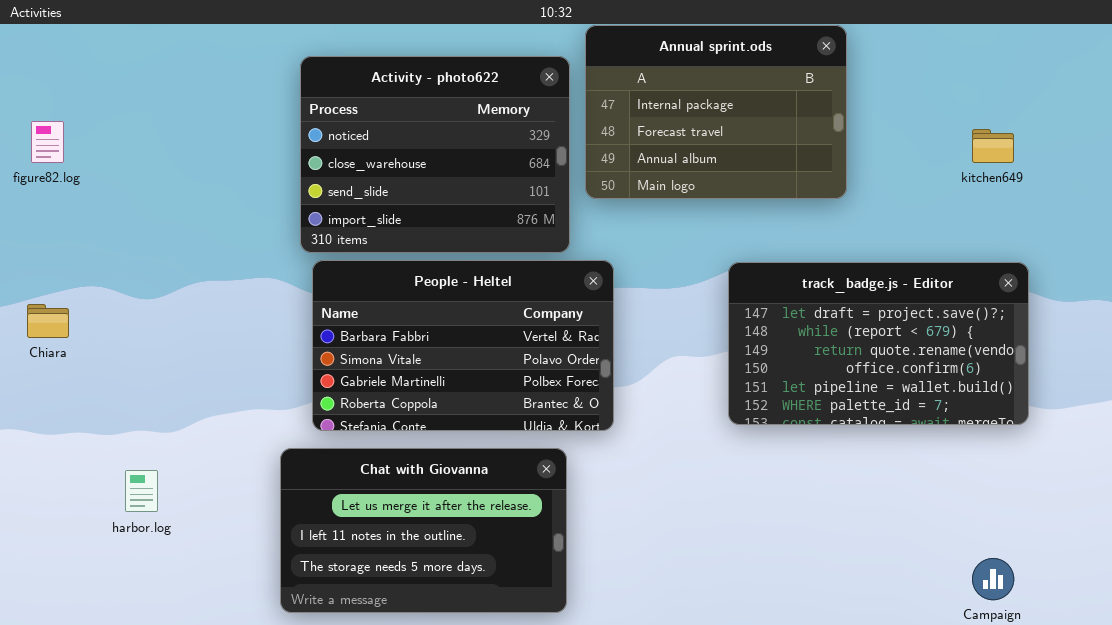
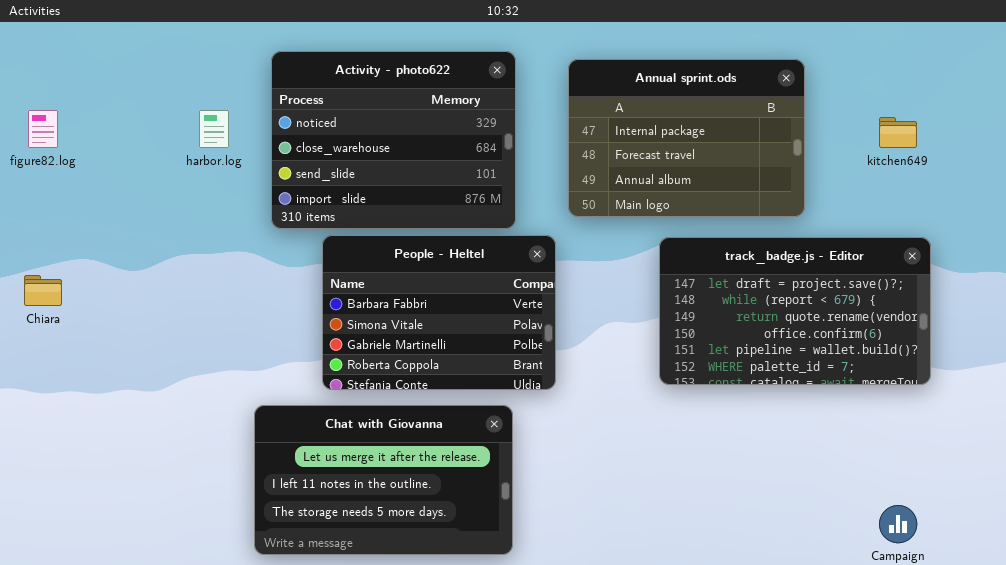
Annual sprint.ods: [585,25,847,199] -> [568,59,805,217], moved
People - Heltel: [312,260,614,431] -> [322,235,556,390], resized
harbor.log: [125,470,158,512] -> [199,110,229,148], moved

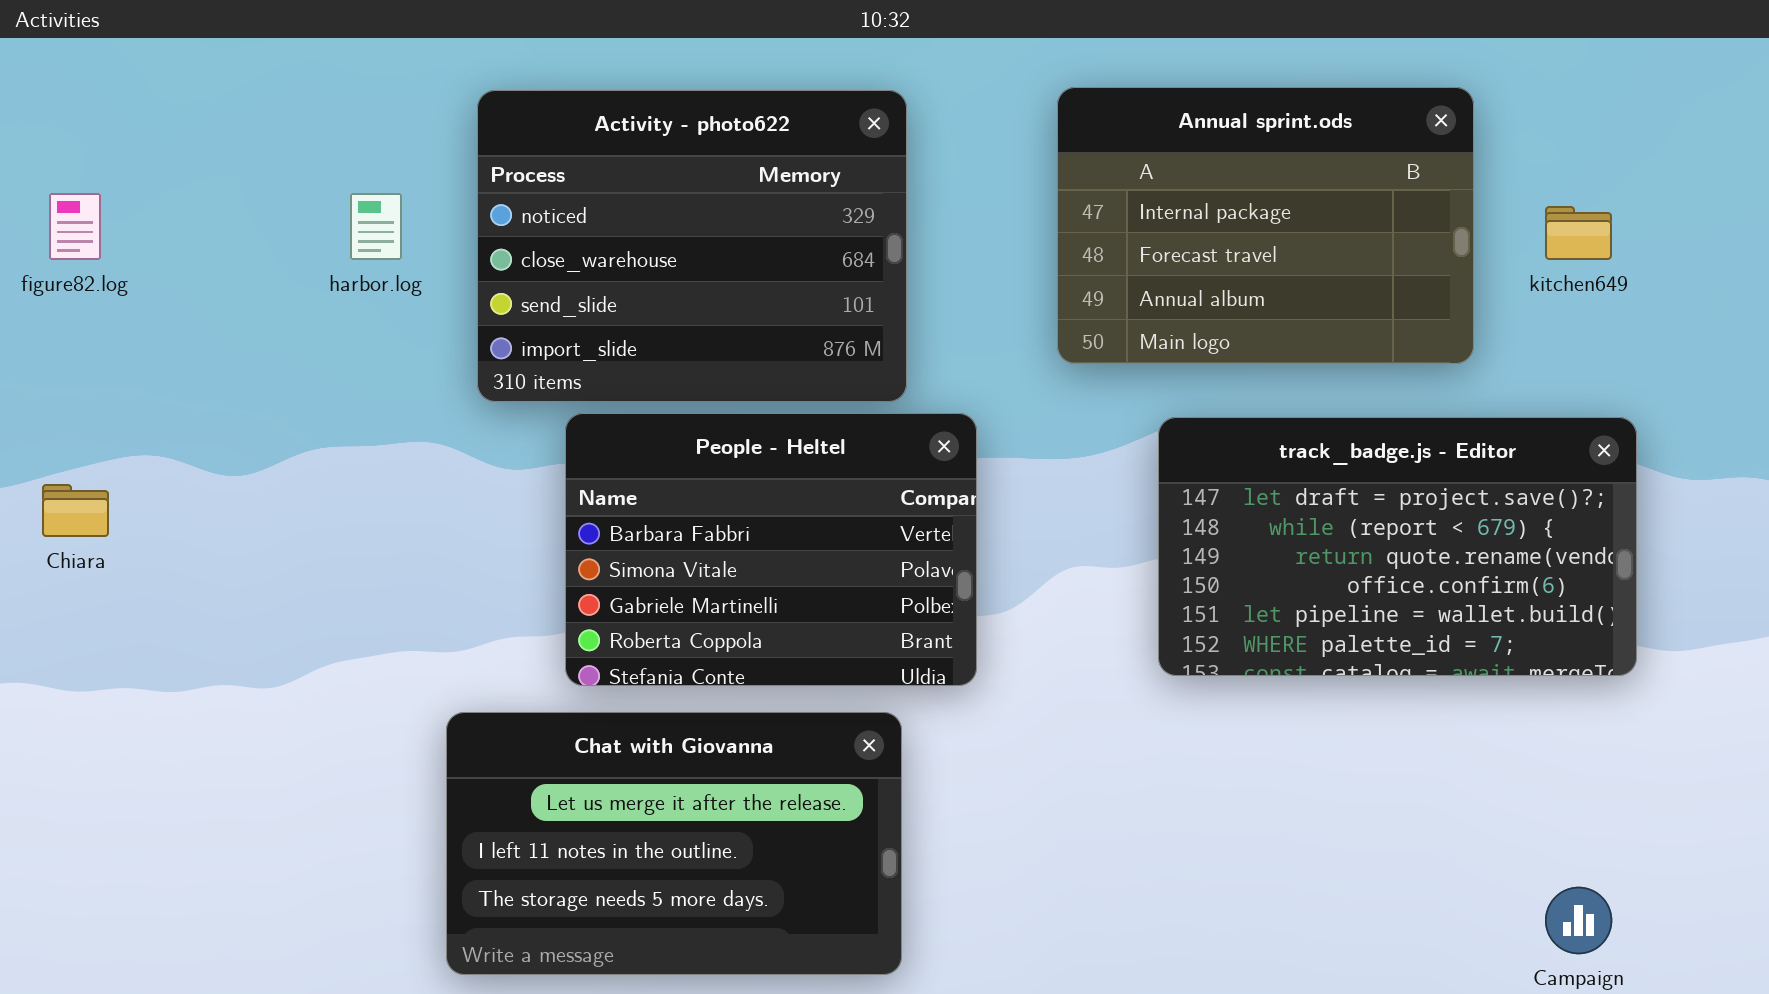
Annual sprint.ods: [568,59,805,217] -> [1057,87,1474,364], moved

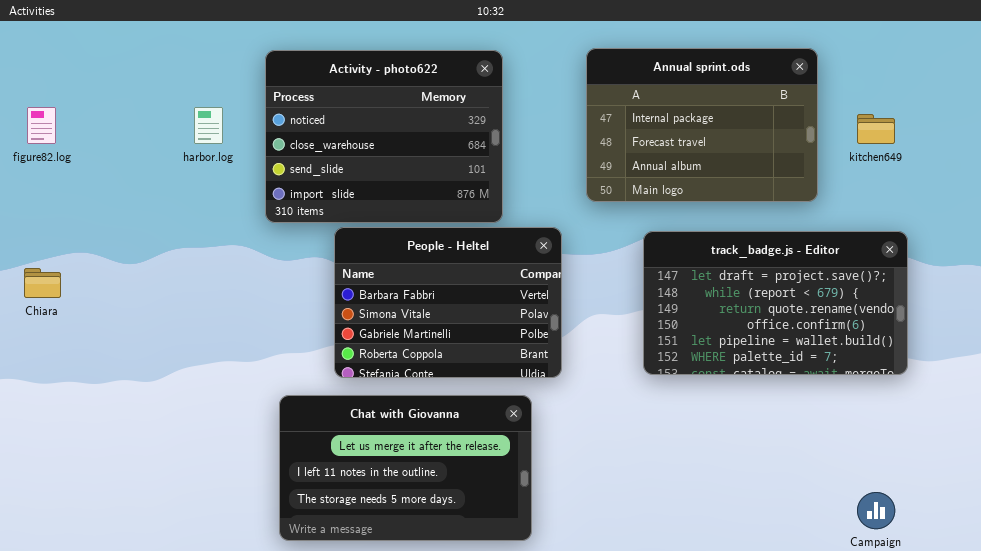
People - Heltel: [565,413,977,686] -> [334,227,562,378], moved
Chat with Giovanna: [446,712,902,975] -> [279,395,532,541], moved

